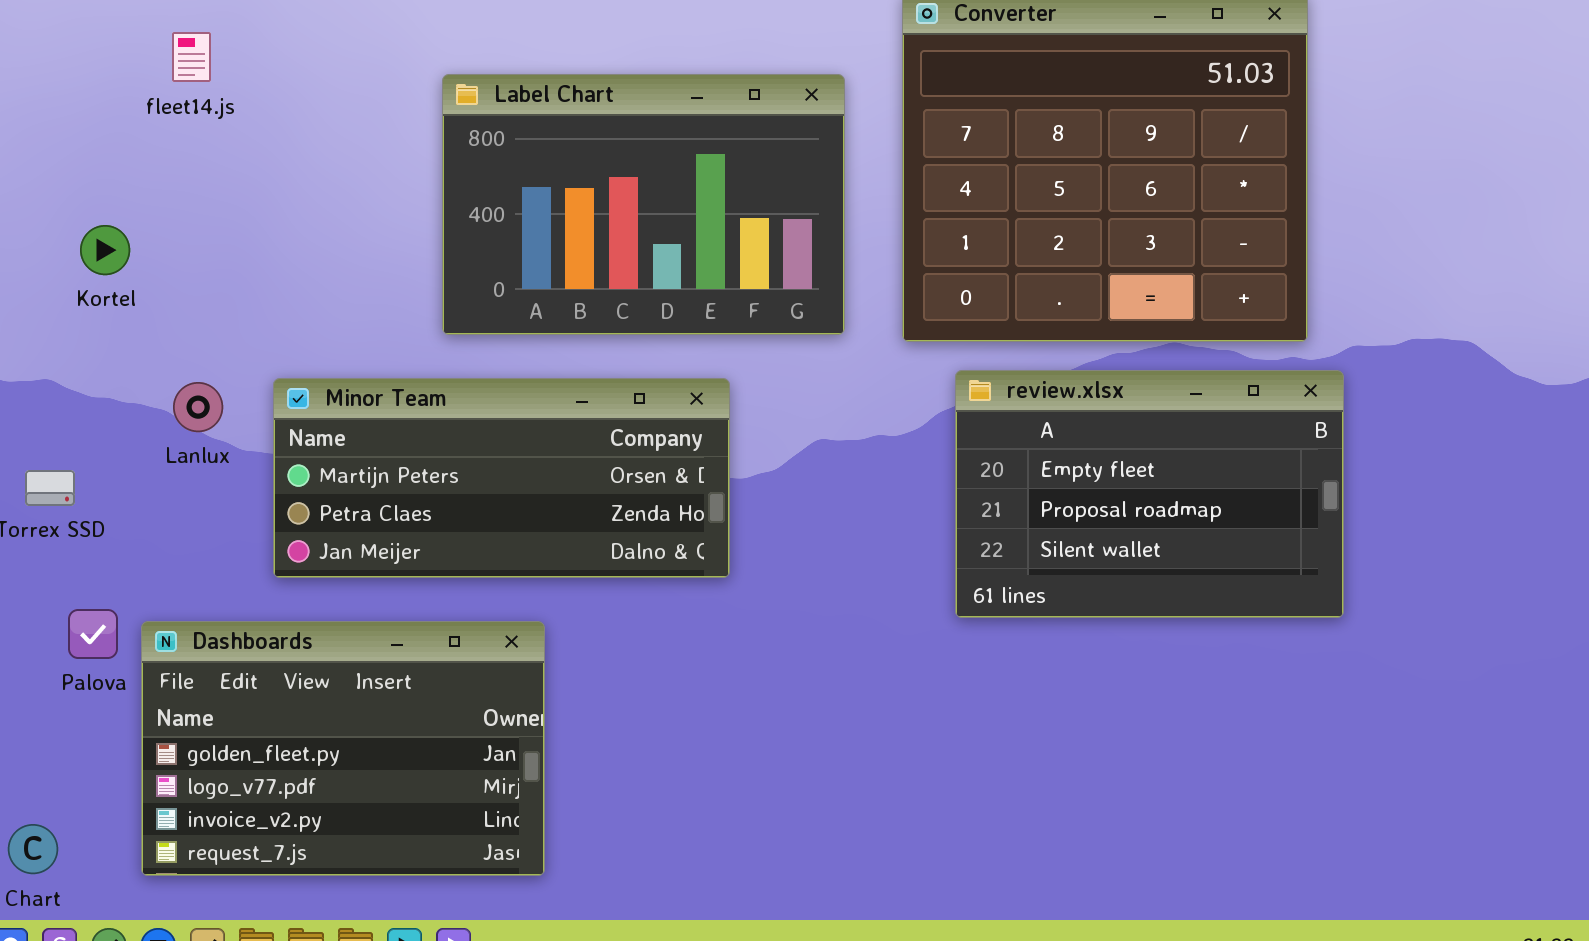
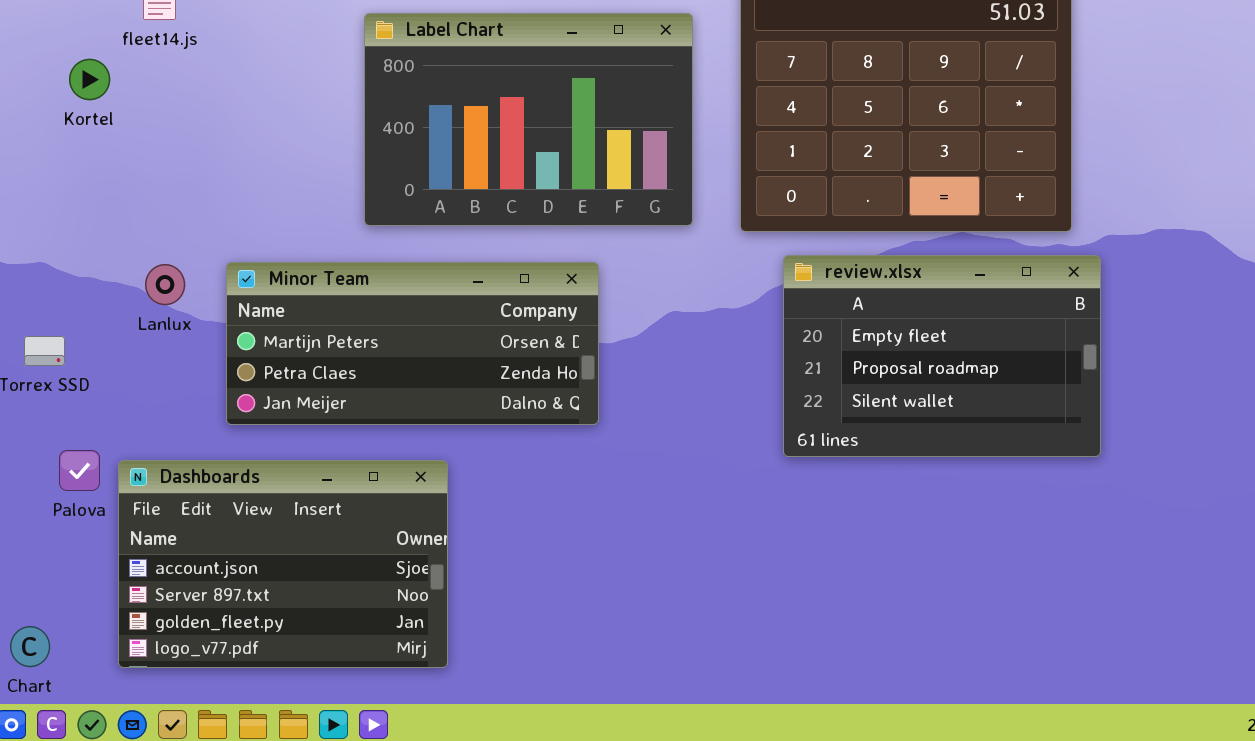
Kortel: [80,225,130,275] -> [69,59,110,100], moved
Dashboards: [141,621,545,876] -> [118,460,448,668], scrolled up 2 rows

